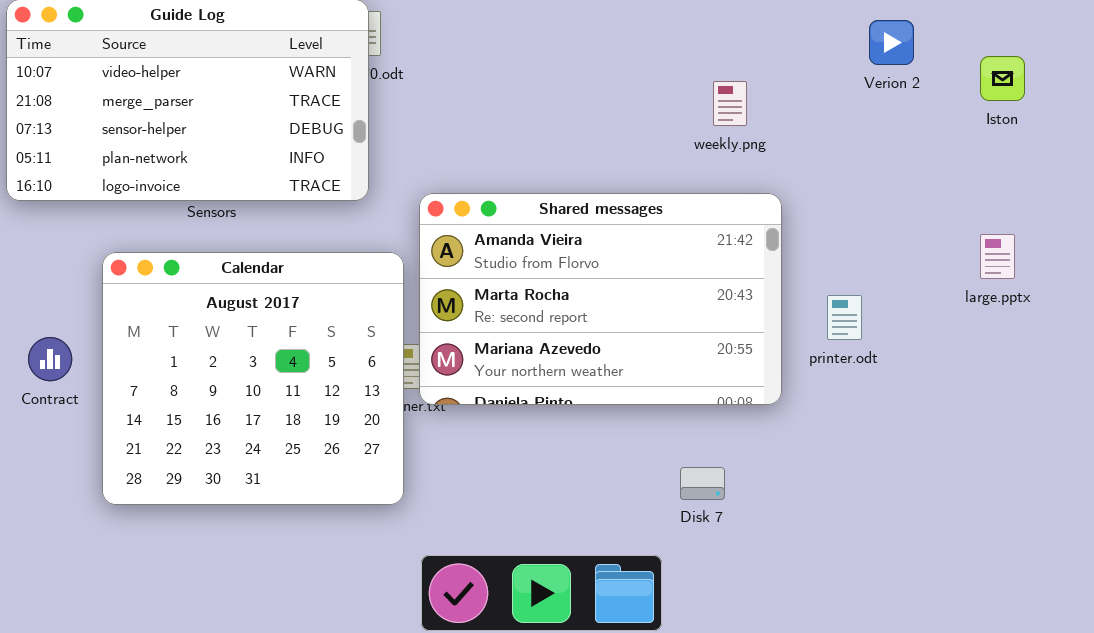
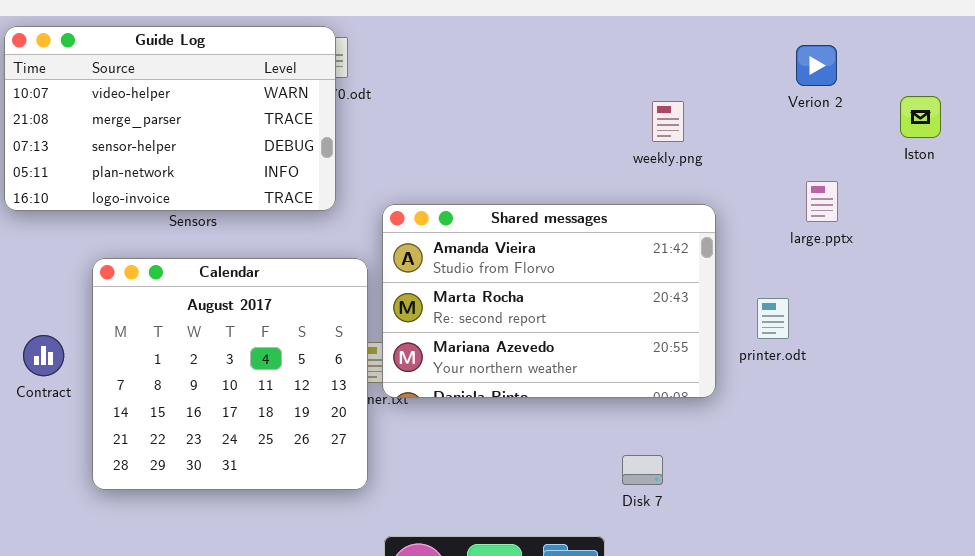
Iston: [980,56,1025,101] -> [900,96,941,138], moved
large.pptx: [980,234,1015,279] -> [806,181,838,222], moved

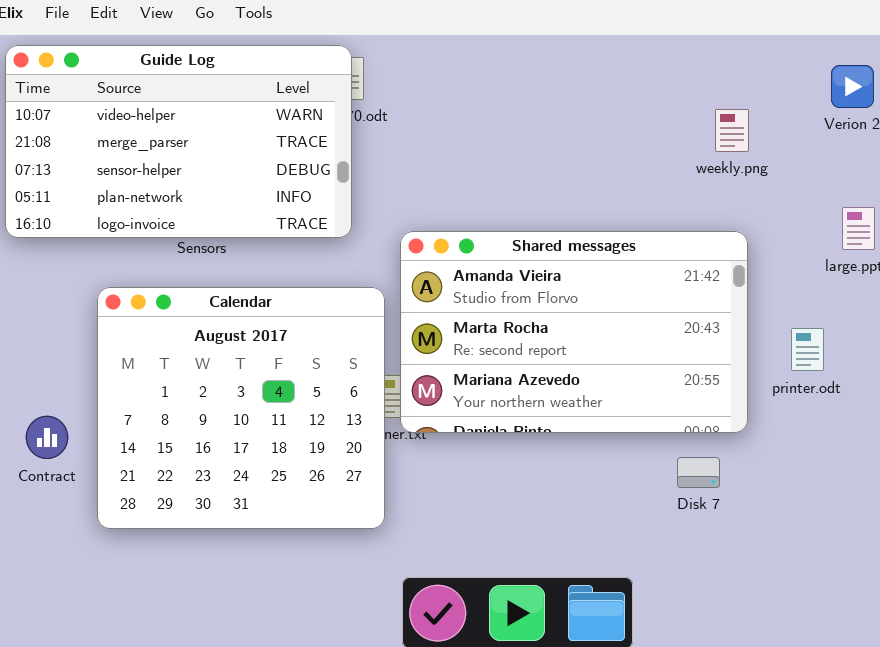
weekly.png: [652,101,684,142] -> [715,109,749,152], moved
Contract: [23,335,64,376] -> [26,416,68,459], moved
Disk 7: [622,455,663,485] -> [677,457,720,488], moved

